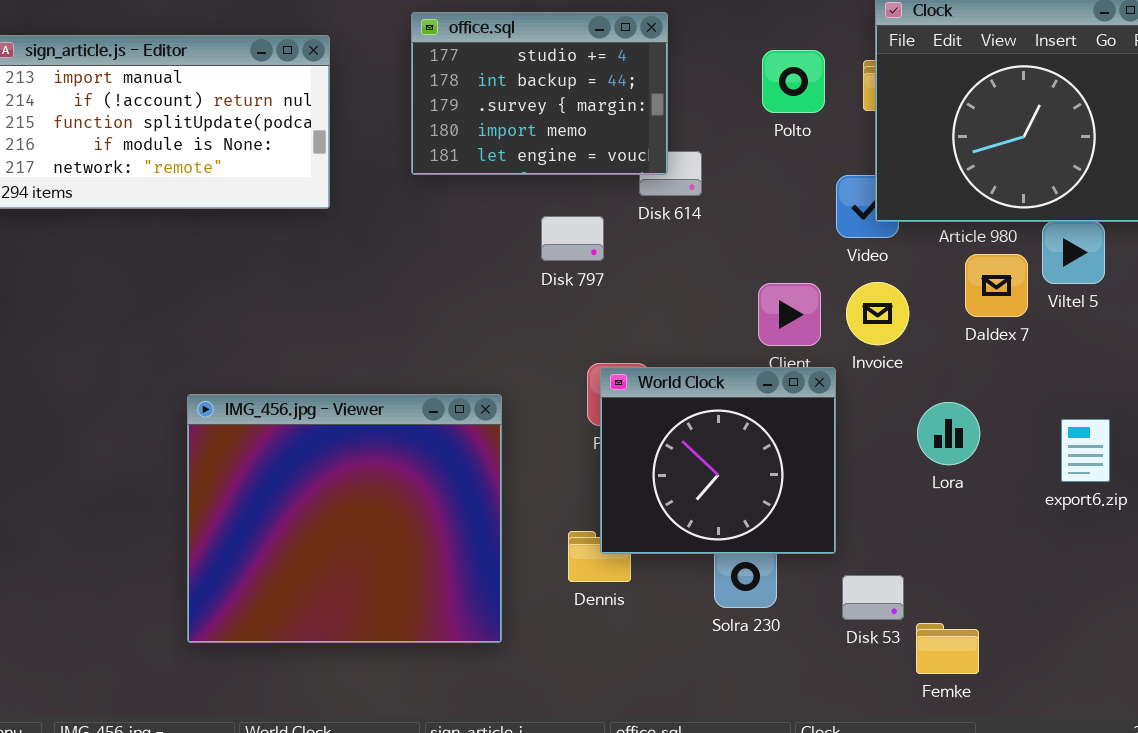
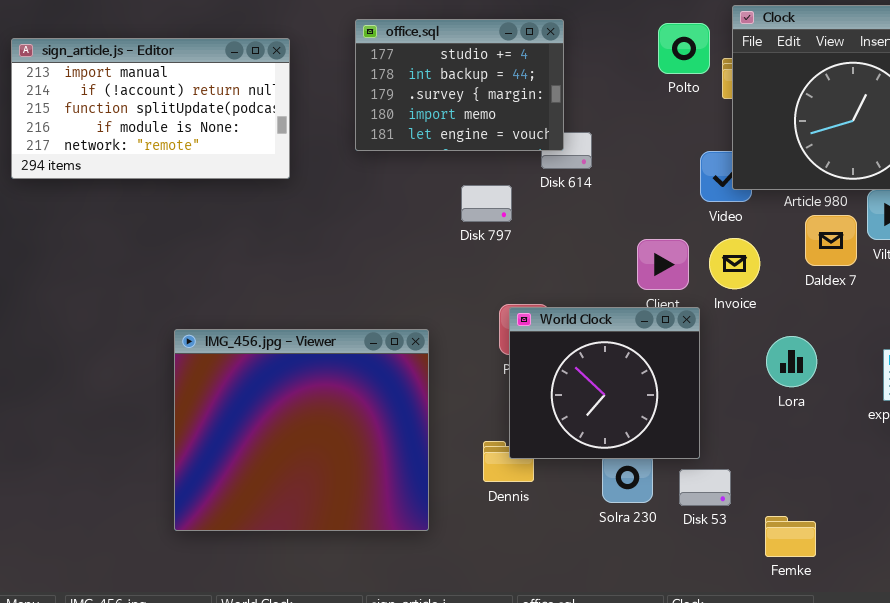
Polto: [762,50,825,113] -> [658,23,710,74], moved
Disk 53: [842,575,904,620] -> [679,469,731,506], moved

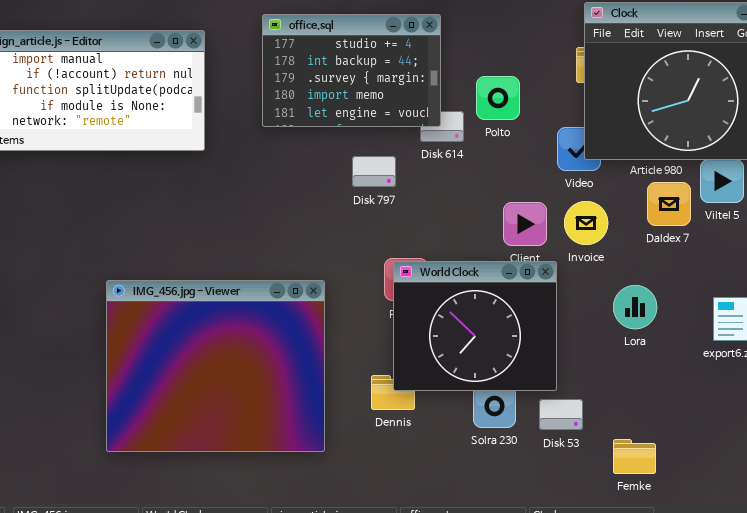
Polto: [658,23,710,74] -> [476,76,520,120], moved

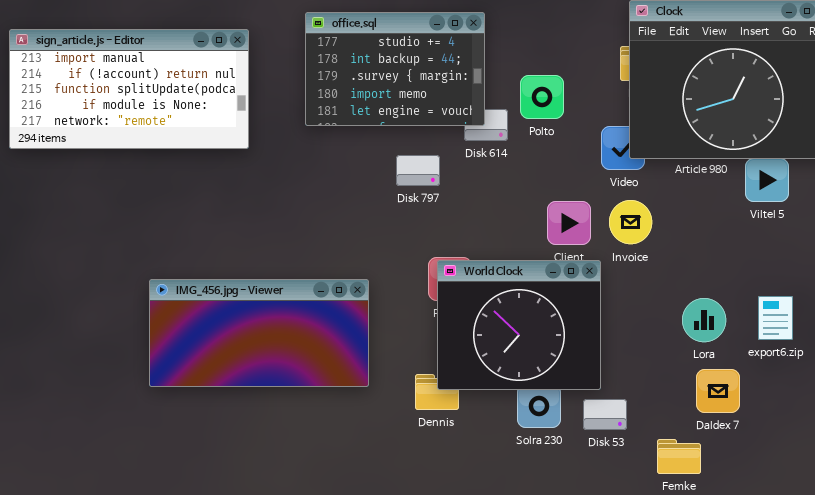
Daldex 7: [647,182,691,226] -> [696,369,740,413], moved
IMG_456.jpg - Viewer: [106,280,325,452] -> [149,279,369,387], resized
Lora: [613,285,657,329] -> [682,298,726,342], moved

